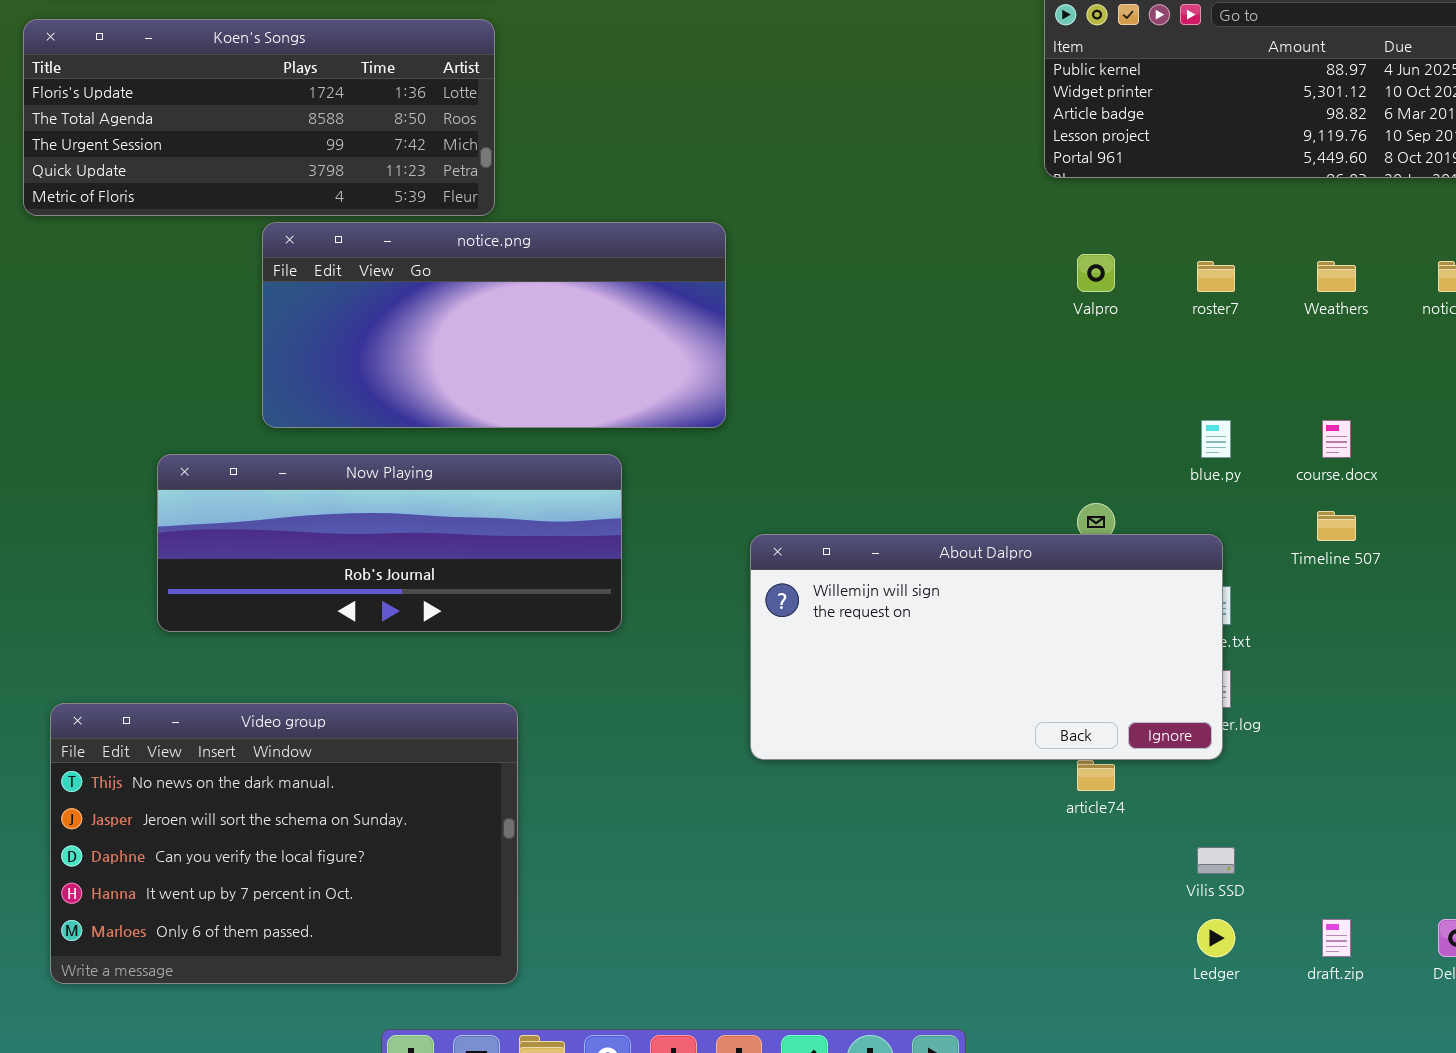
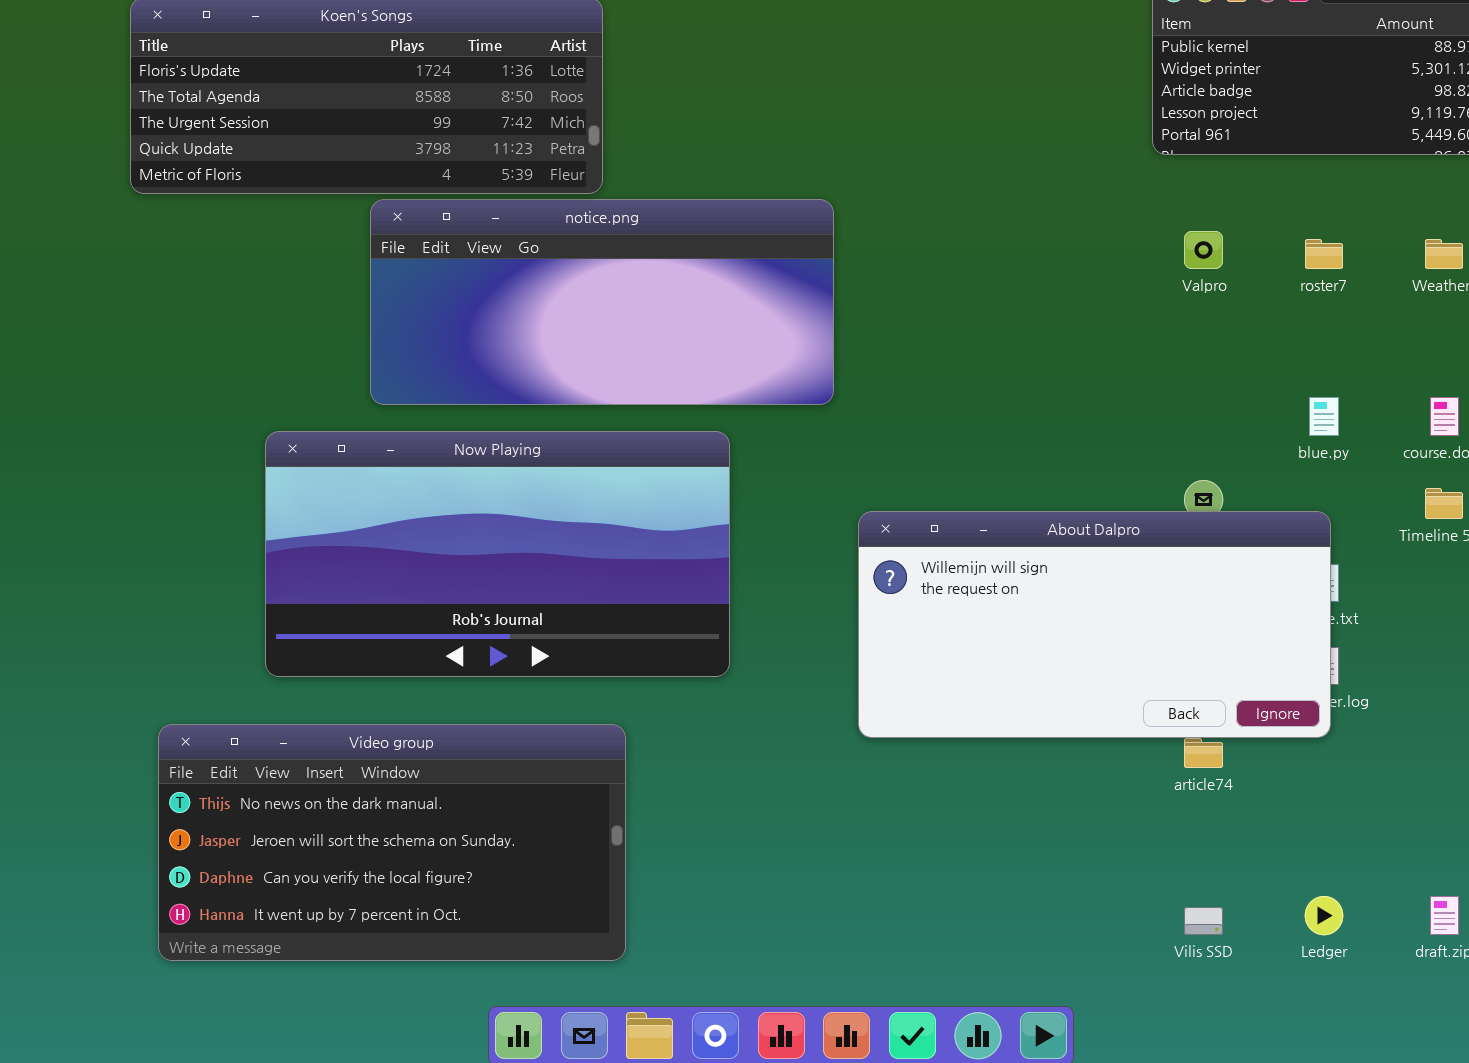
Now Playing: [157,454,622,632] -> [265,431,730,677], resized
Video group: [50,703,518,984] -> [158,724,626,961], resized
Vilis SSD: [1197,847,1235,874] -> [1184,907,1223,935], moved

